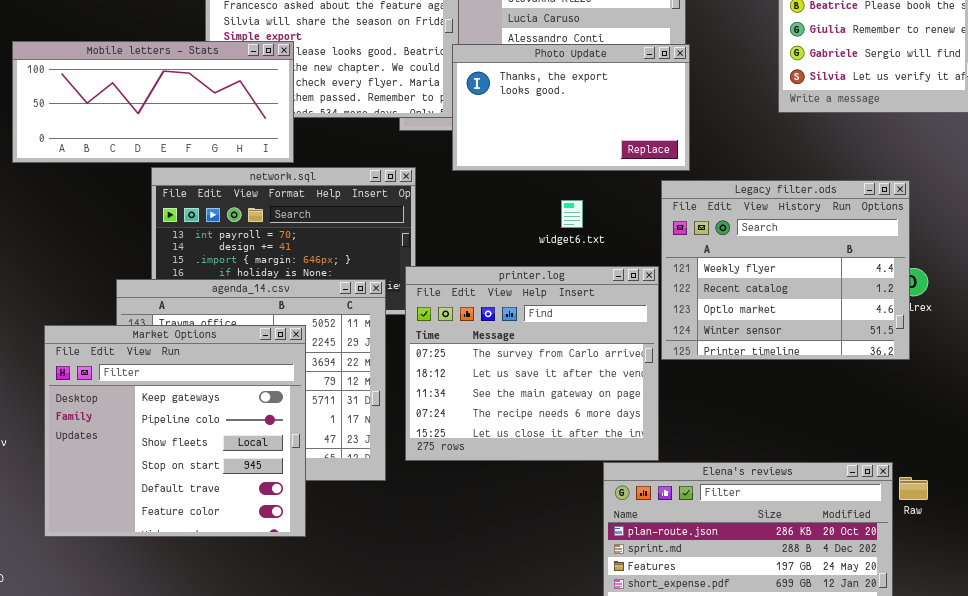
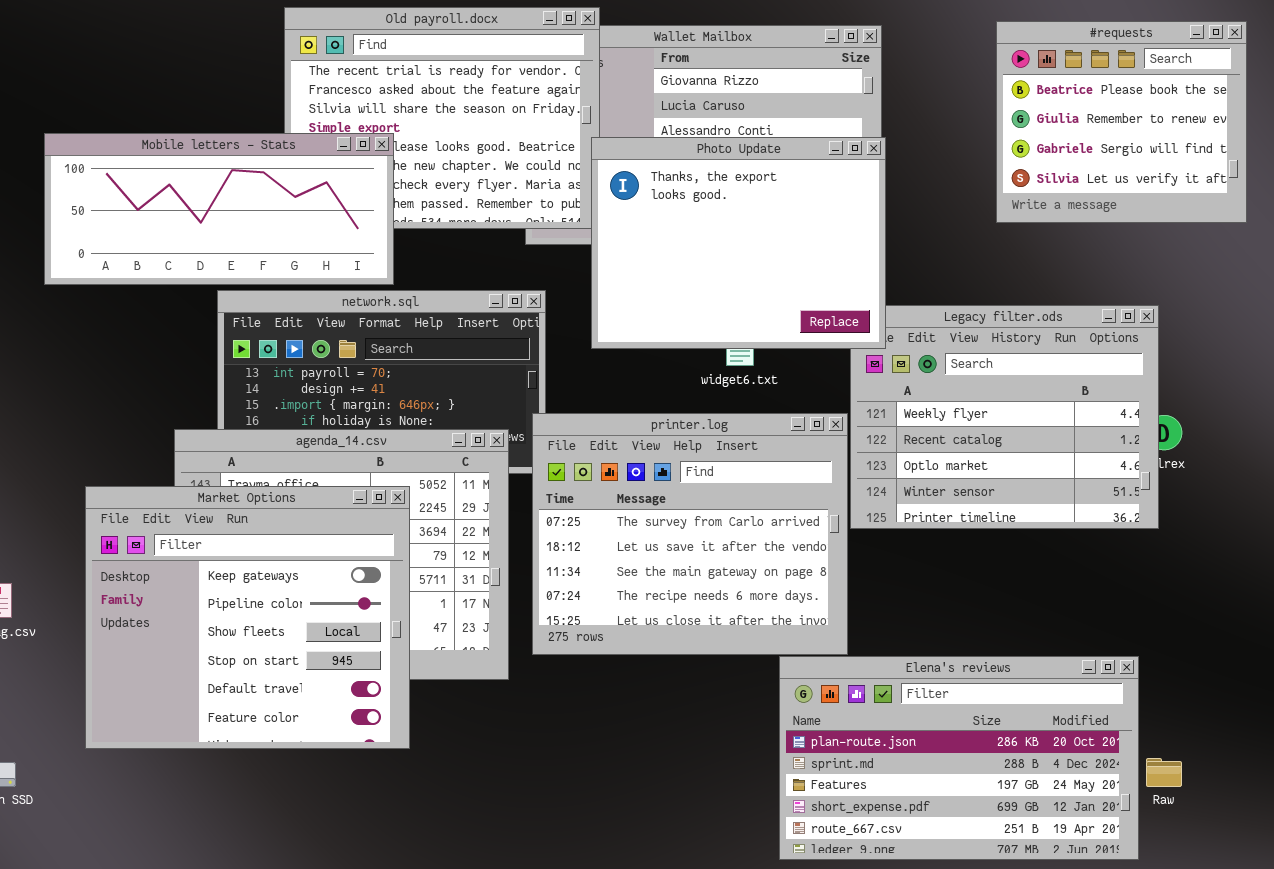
Photo Update: [452,44,690,171] -> [591,137,886,349], resized
Raw: [899,477,928,500] -> [1146,758,1182,787], moved

